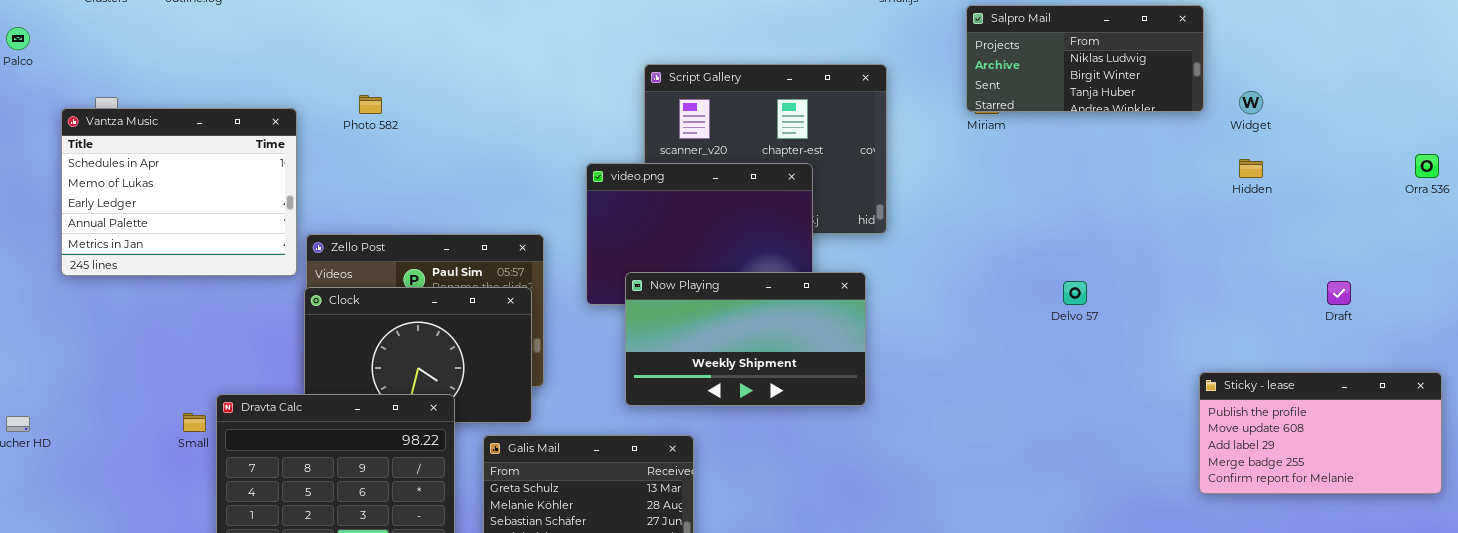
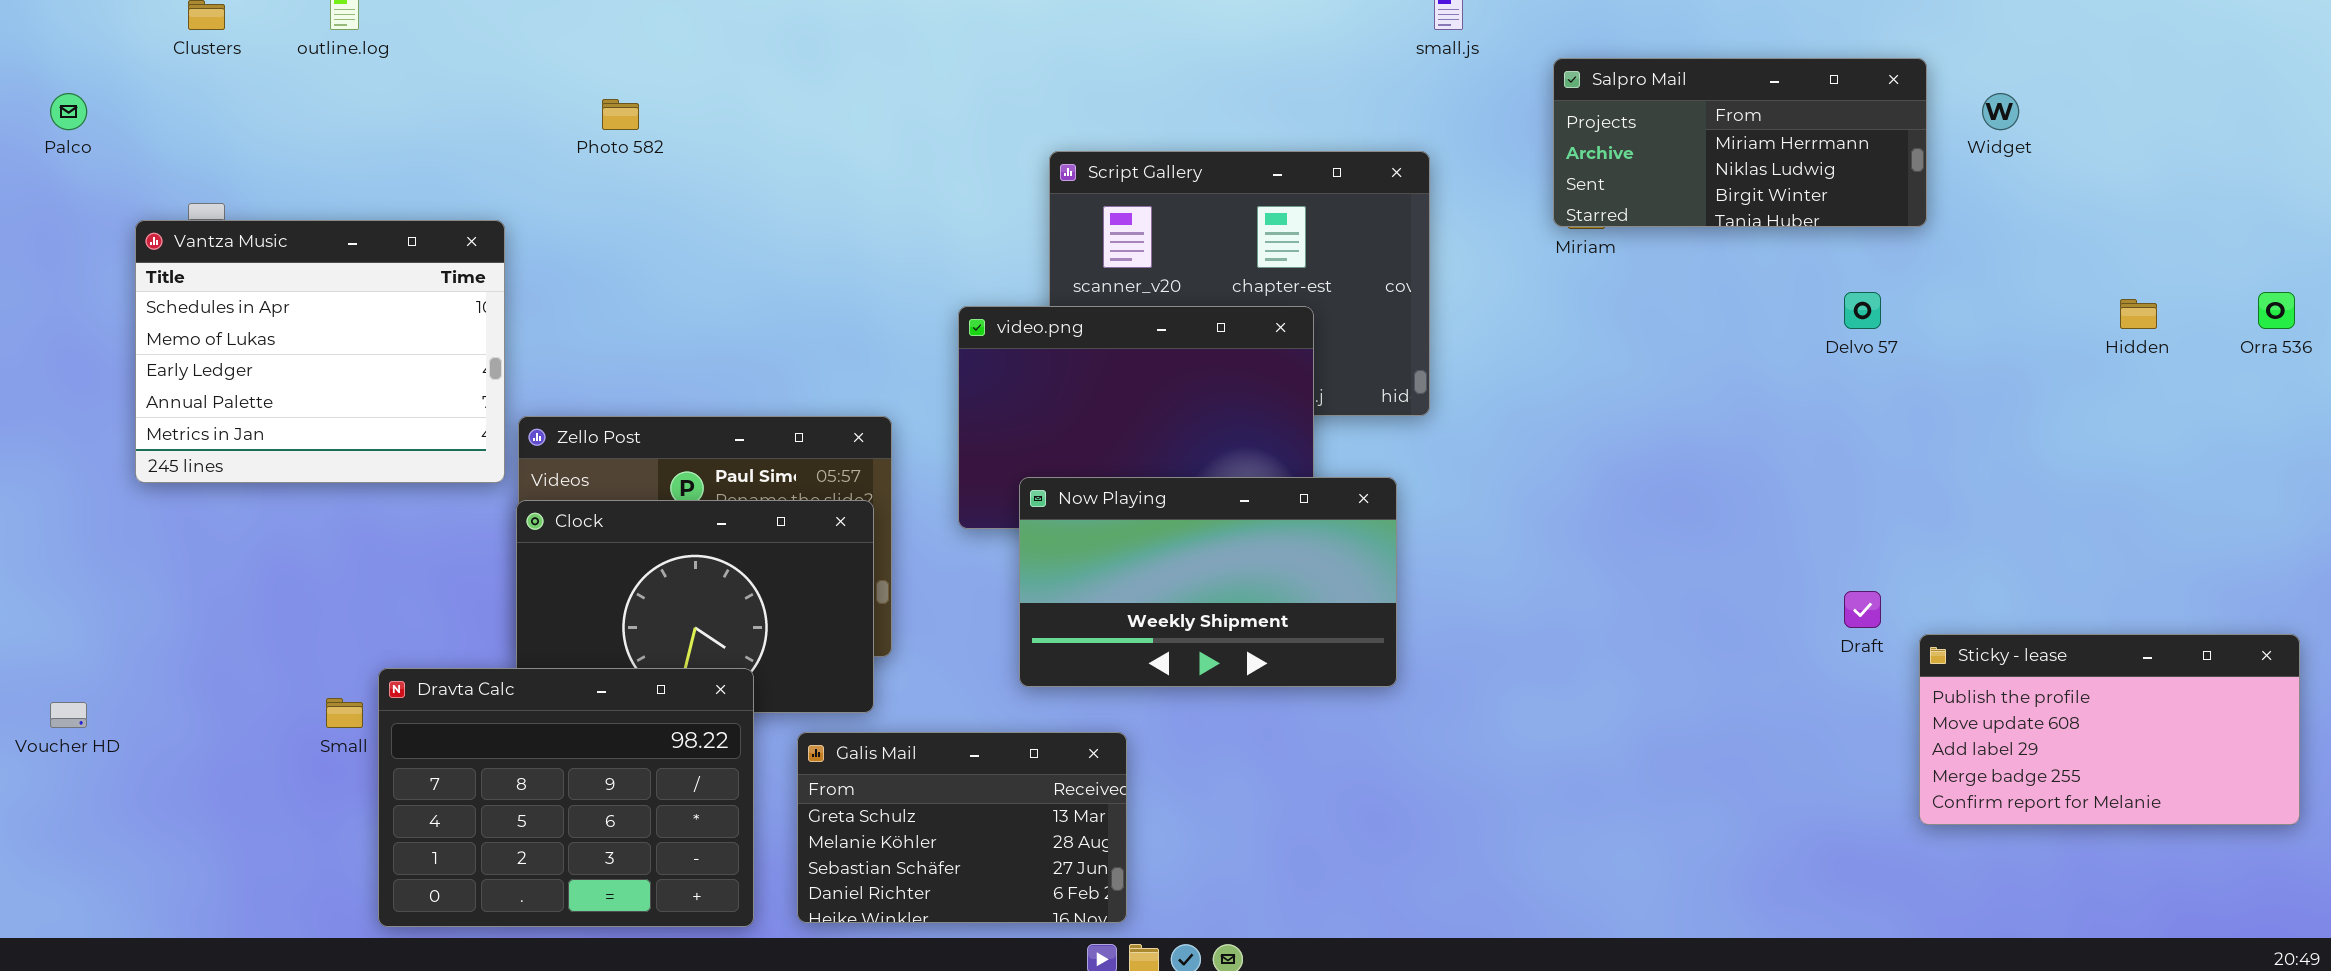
Salpro Mail: [966,5,1204,112] -> [1553,58,1927,227], scrolled up 1 row
Widget: [1239,91,1263,114] -> [1982,93,2019,130], moved
Photo 582: [359,95,382,114] -> [602,99,639,130], moved
Hidden: [1239,159,1263,178] -> [2120,299,2157,329], moved
Delvo 57: [1063,281,1087,305] -> [1844,292,1881,329], moved
Draft: [1327,281,1351,305] -> [1844,591,1881,628], moved

